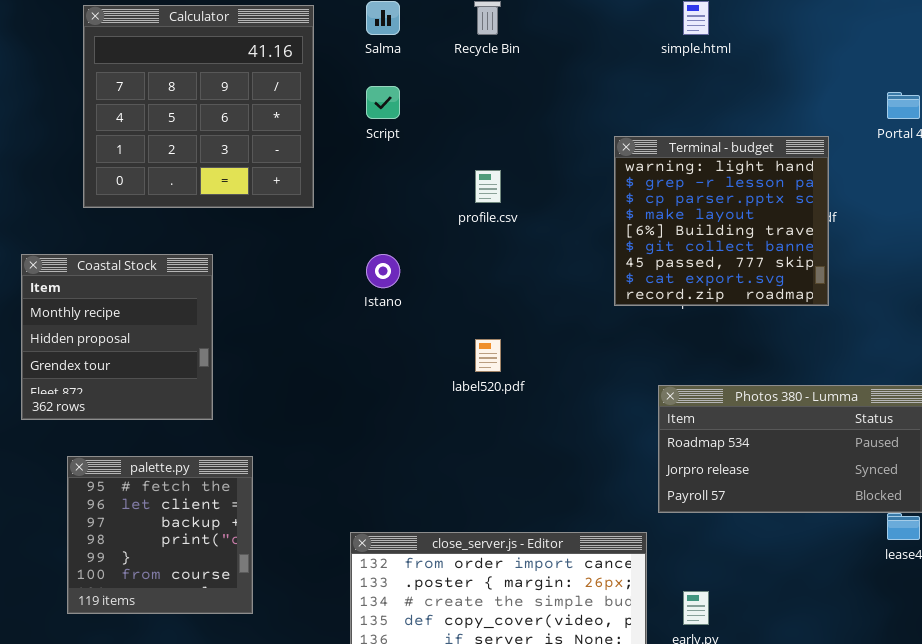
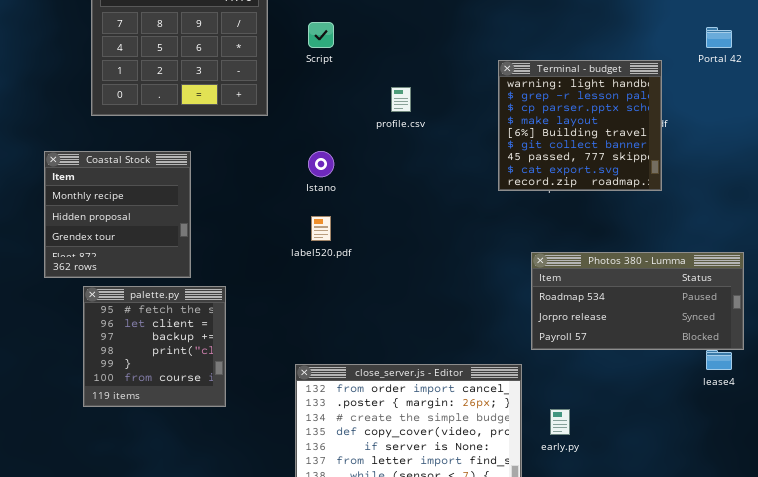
label520.pdf: [475,339,501,372] -> [311,216,331,241], moved
palette.py: [67,456,253,614] -> [83,286,226,407], moved

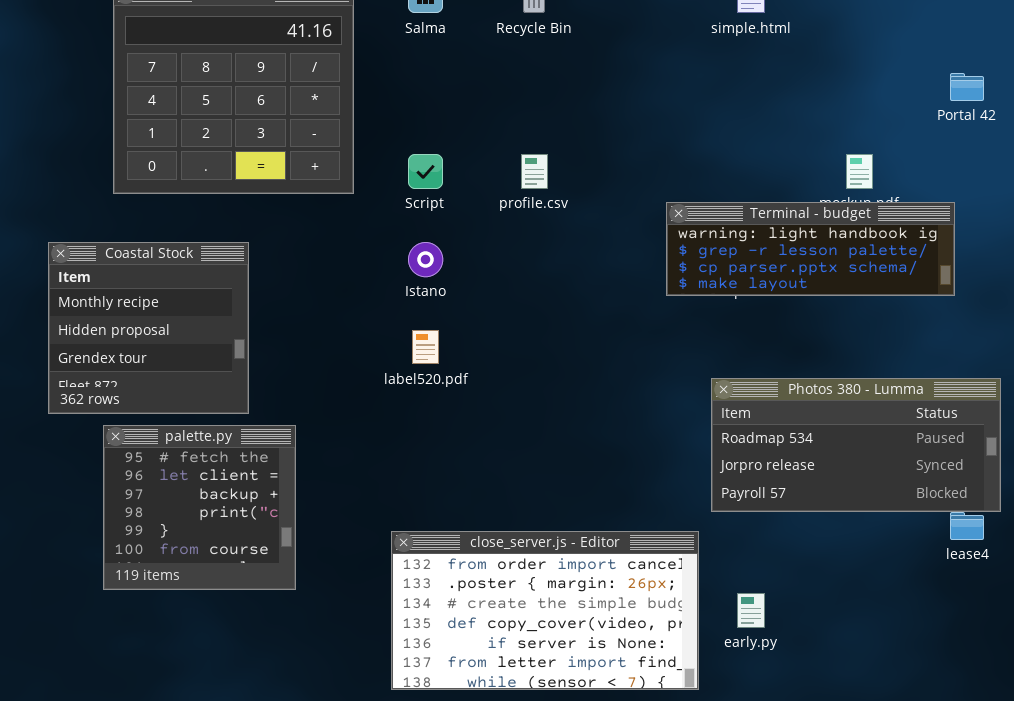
Script: [308,22,334,48] -> [408,154,443,189], moved
Terminal - budget: [498,60,662,191] -> [666,202,955,296], resized

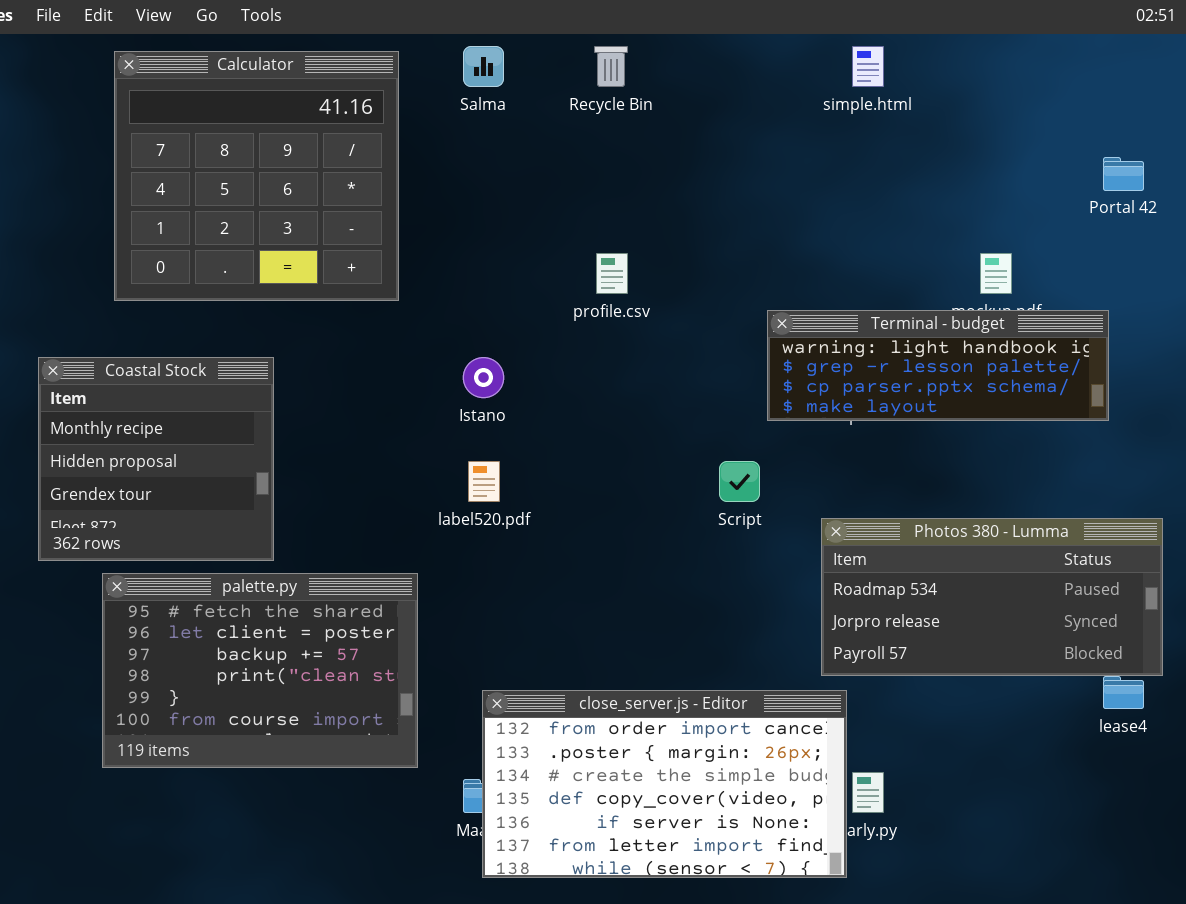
Script: [408,154,443,189] -> [719,461,760,502], moved
palette.py: [103,425,296,590] -> [102,573,418,768], resized
close_server.js - Editor: [391,531,699,690] -> [482,690,847,878], moved

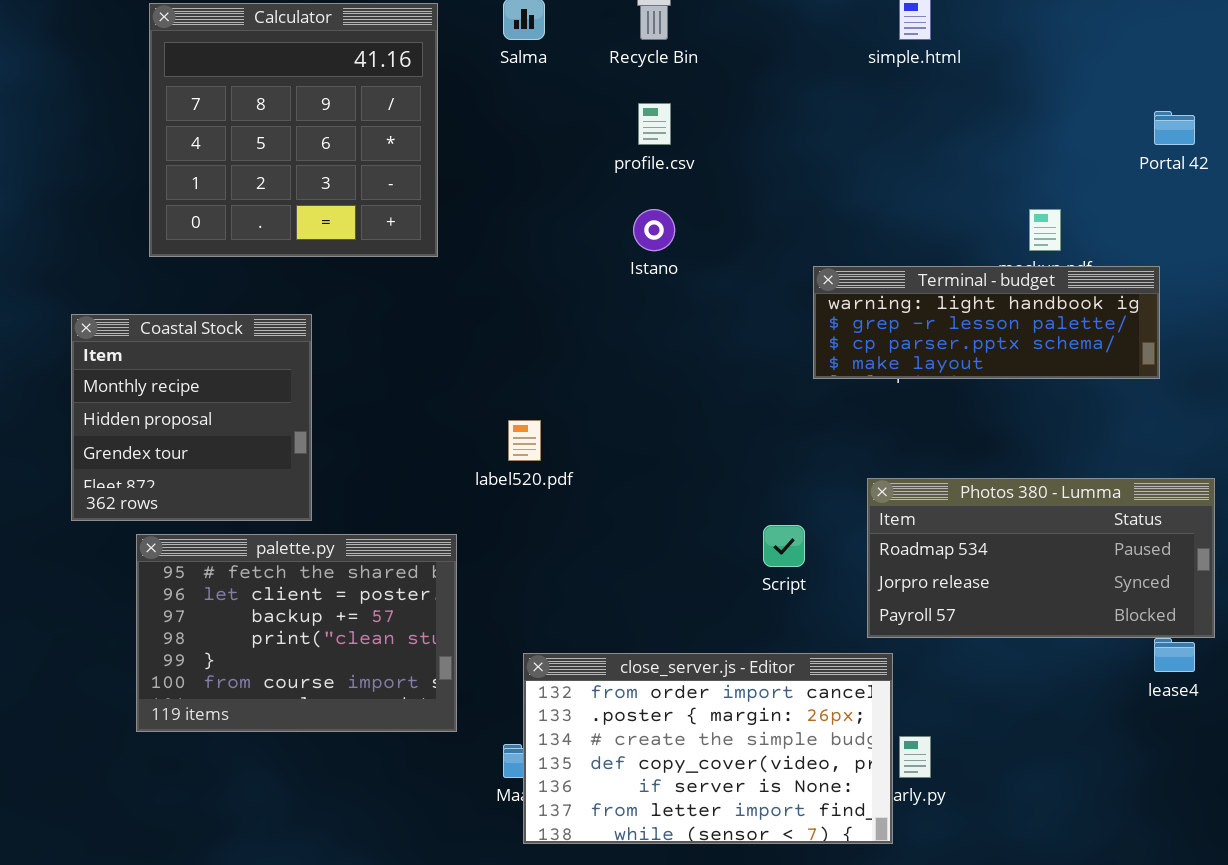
profile.csv: [596,253,628,294] -> [638,103,671,145], moved
Istano: [463,357,504,398] -> [633,209,675,251], moved
Script: [719,461,760,502] -> [763,525,805,567], moved

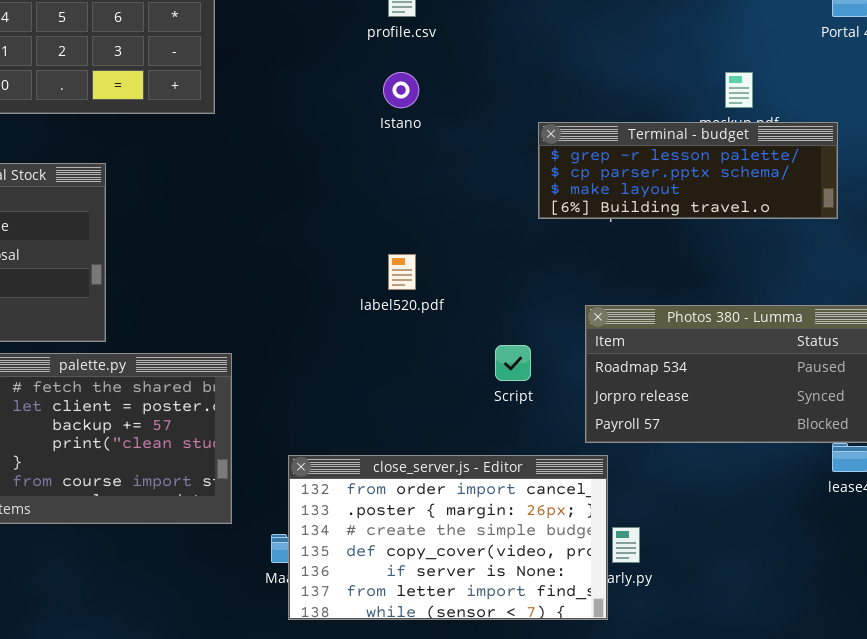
Terminal - budget: [813,266,1160,379] -> [538,122,838,219], scrolled down 1 row
label520.pdf: [508,420,541,461] -> [388,254,416,290], moved

